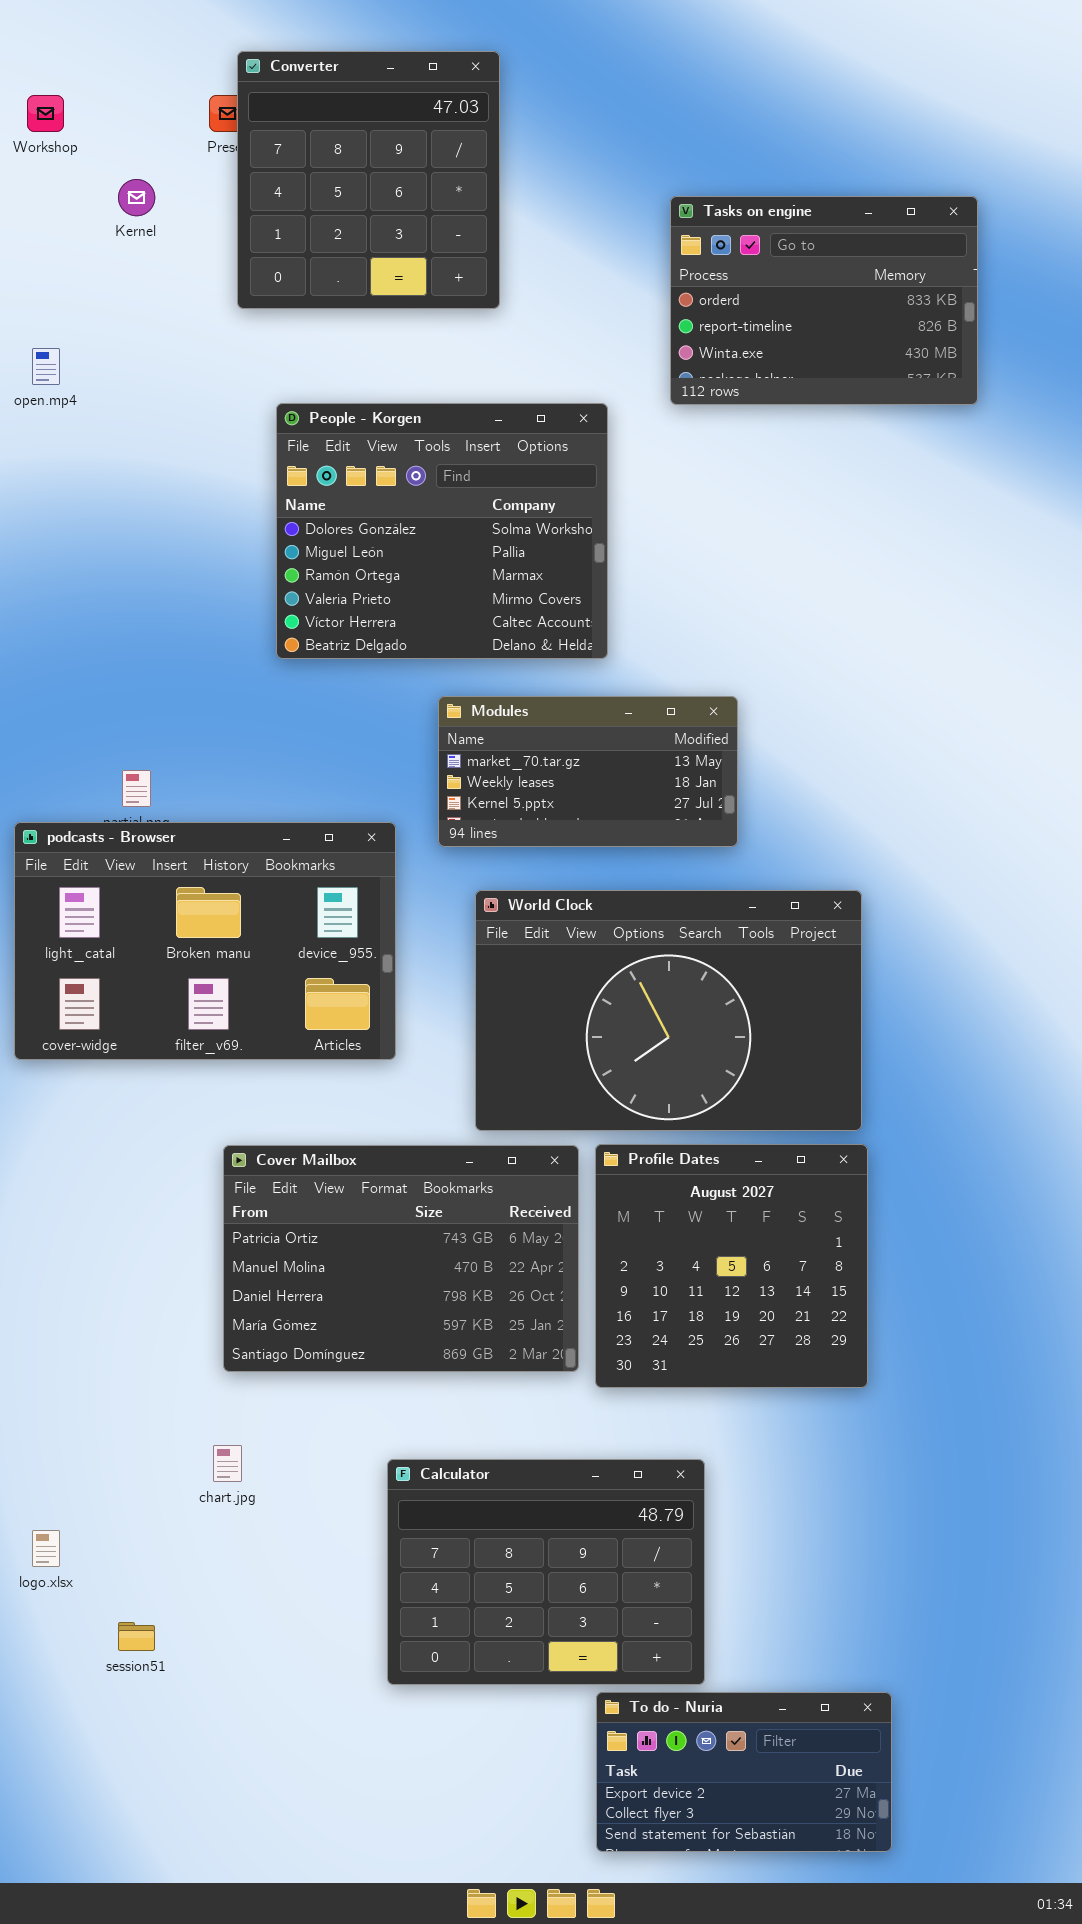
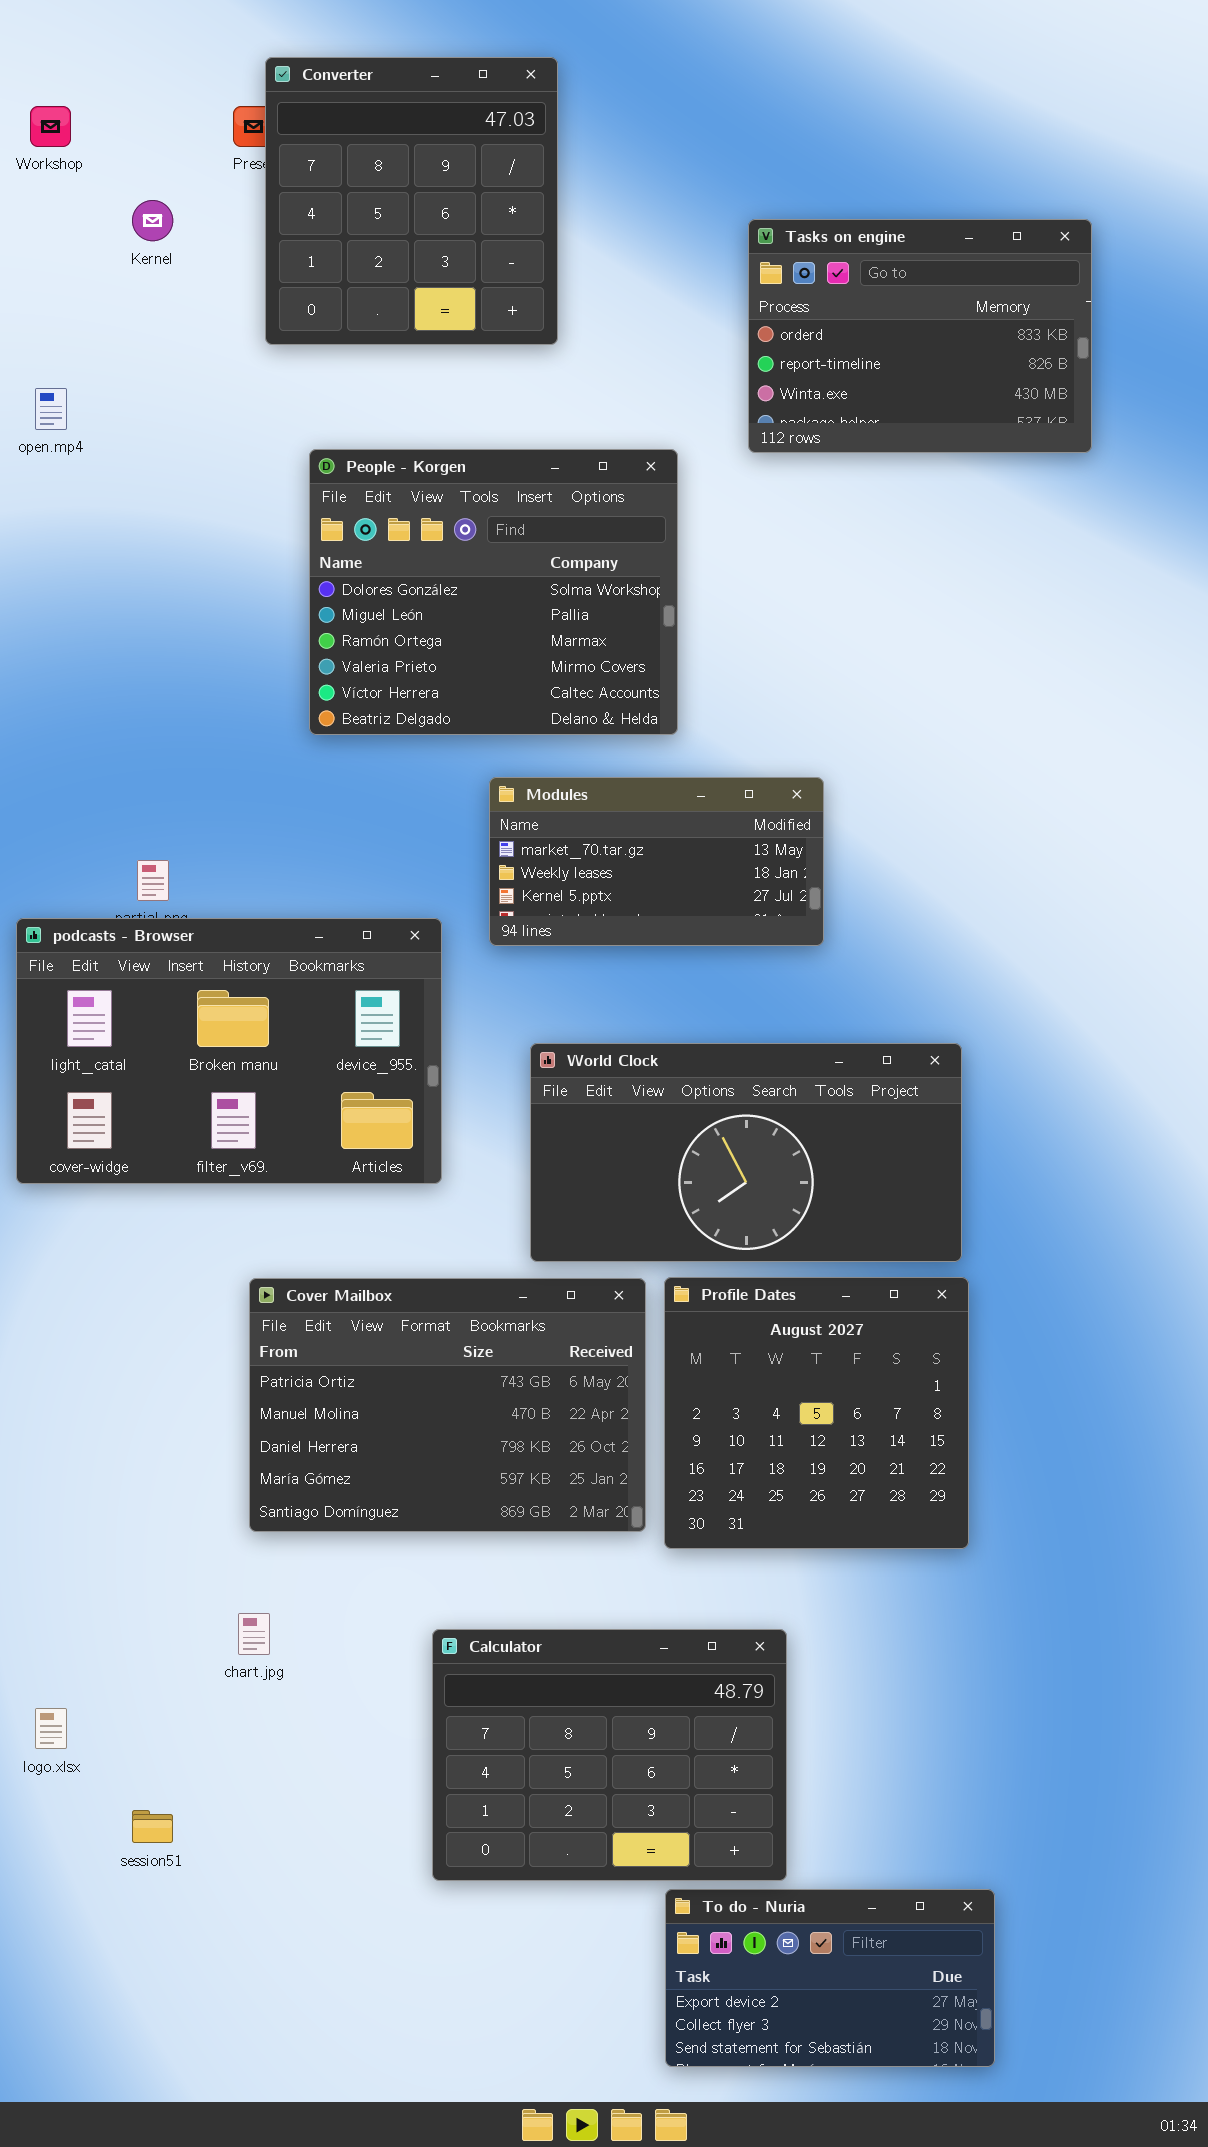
World Clock: [475,890,862,1131] -> [530,1043,962,1262], resized

